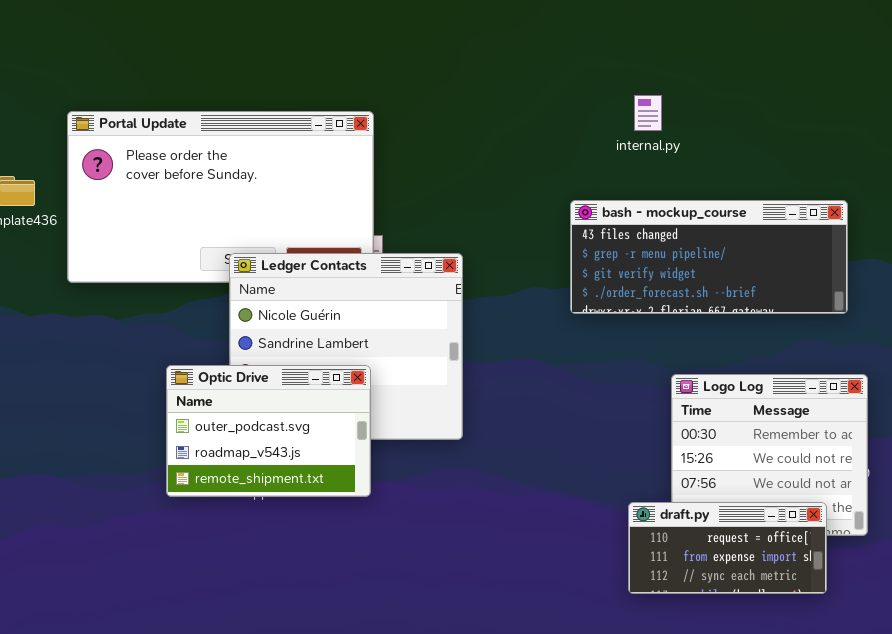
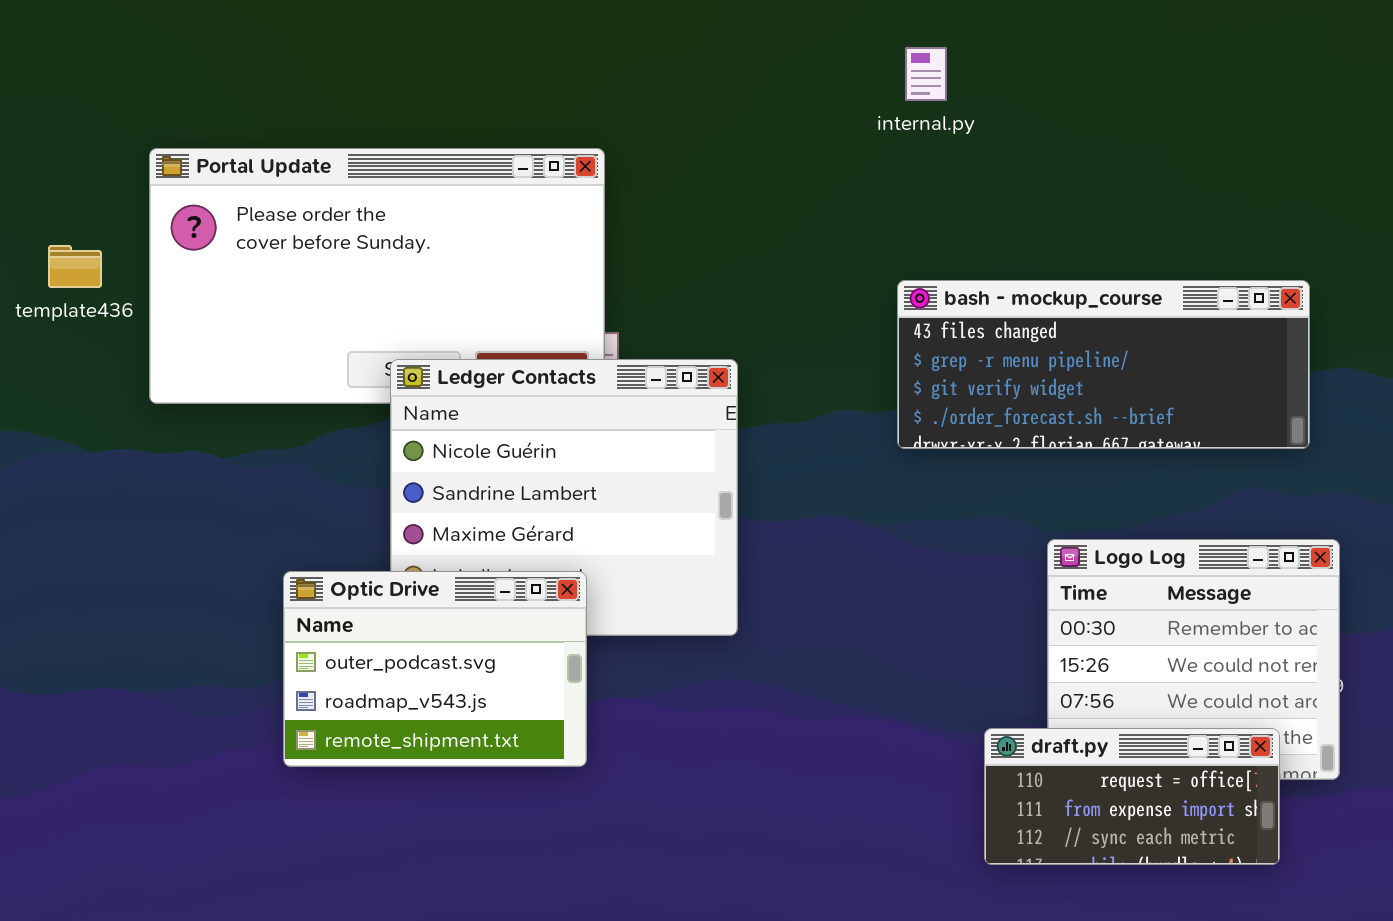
internal.py: [634,95,662,131] -> [905,47,947,101], moved
Optic Drive: [166,365,371,497] -> [283,571,587,767], moved

